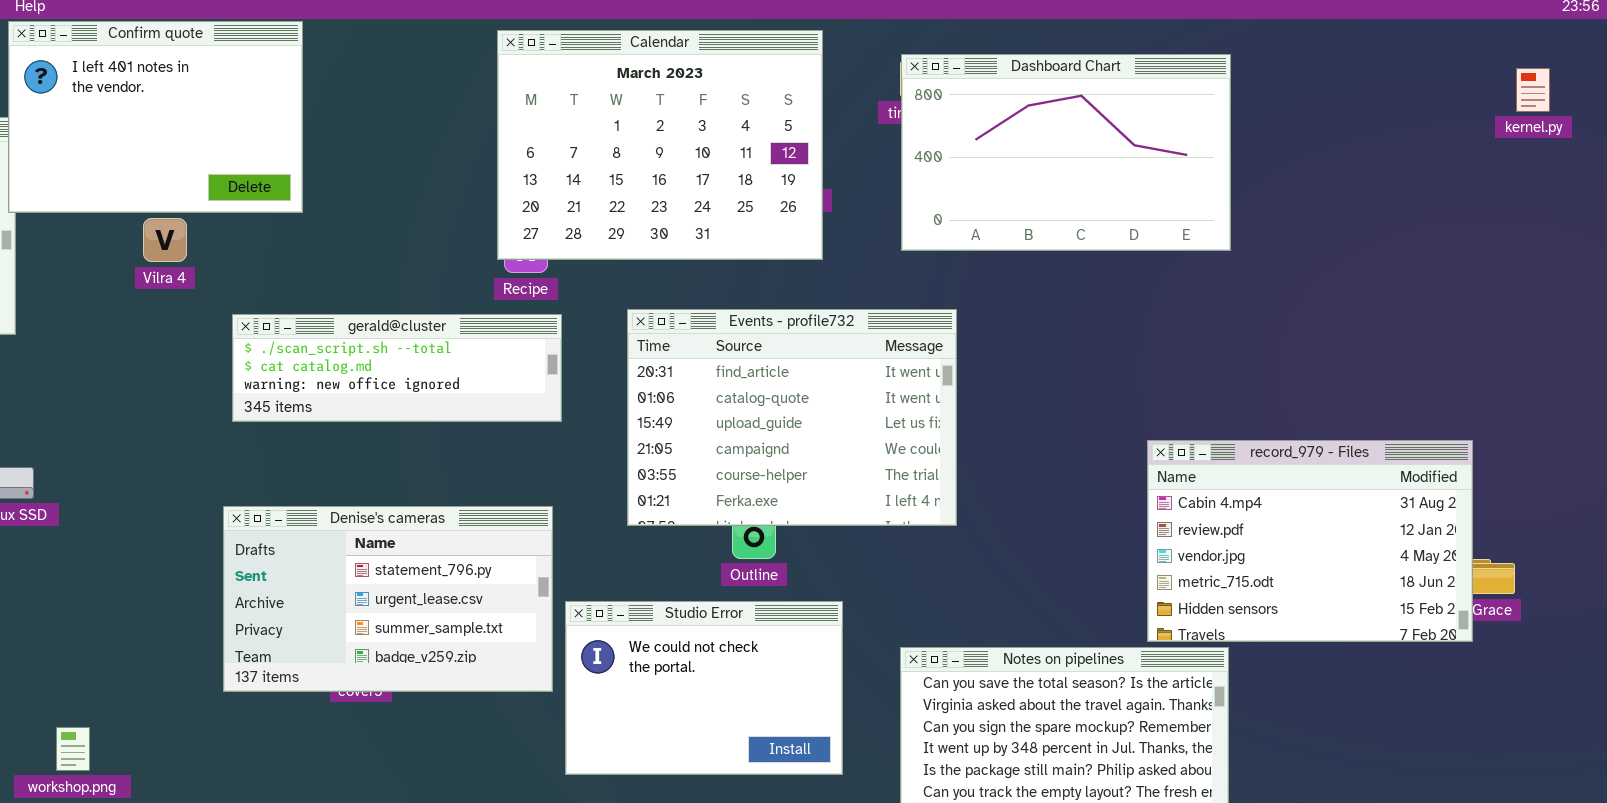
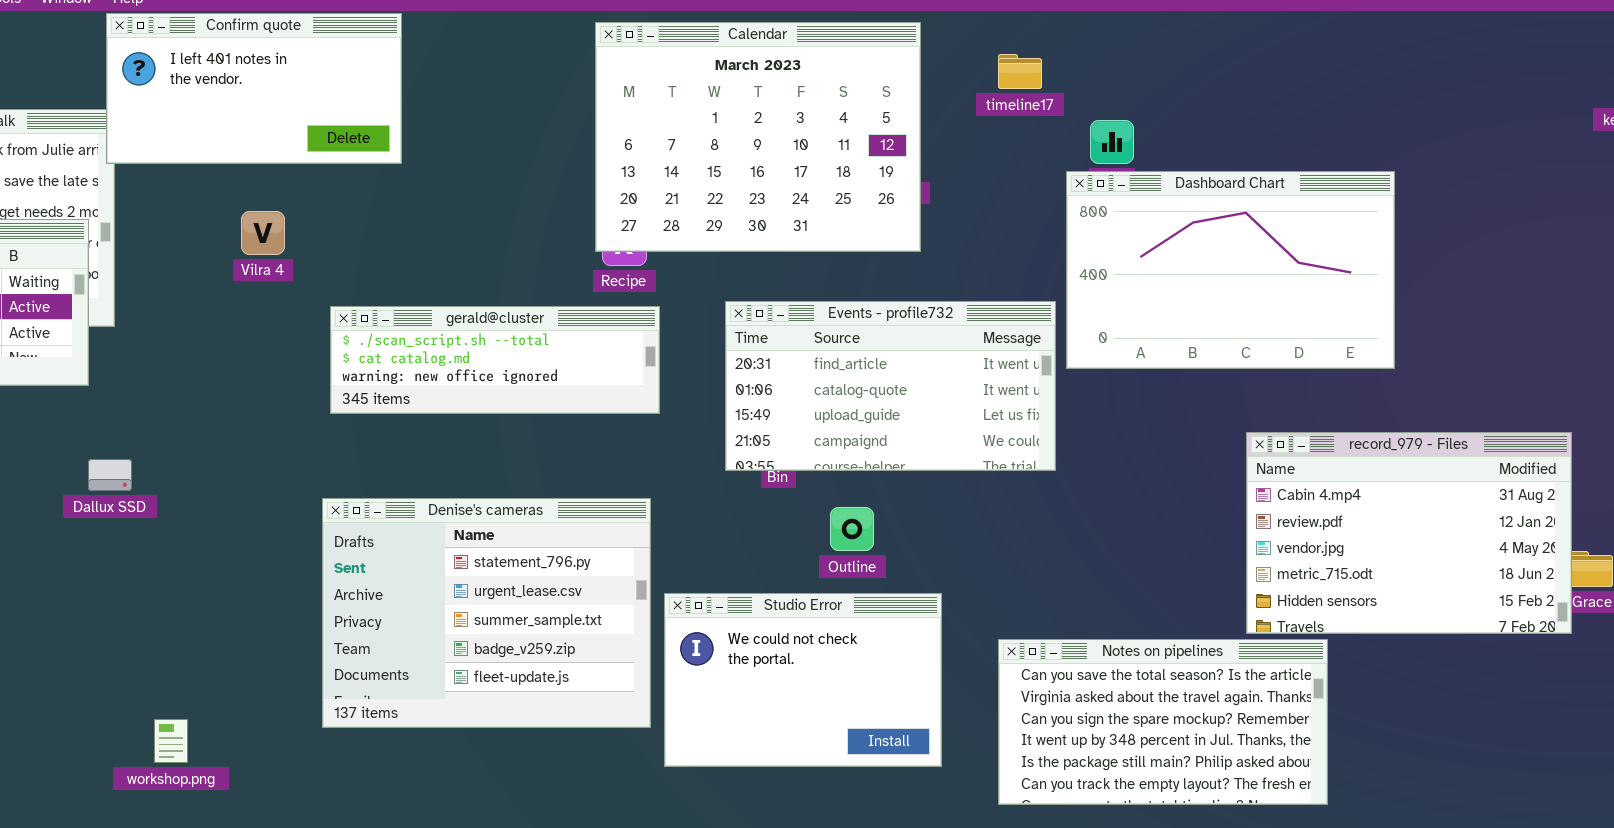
Confirm quote: [8,21,303,213] -> [106,13,402,164], resized
Dashboard Chart: [901,54,1231,251] -> [1066,171,1395,369], moved
Events - profile732: [627,309,957,526] -> [725,301,1056,471], resized
Denise's cameras: [223,506,553,692] -> [322,498,651,728], resized

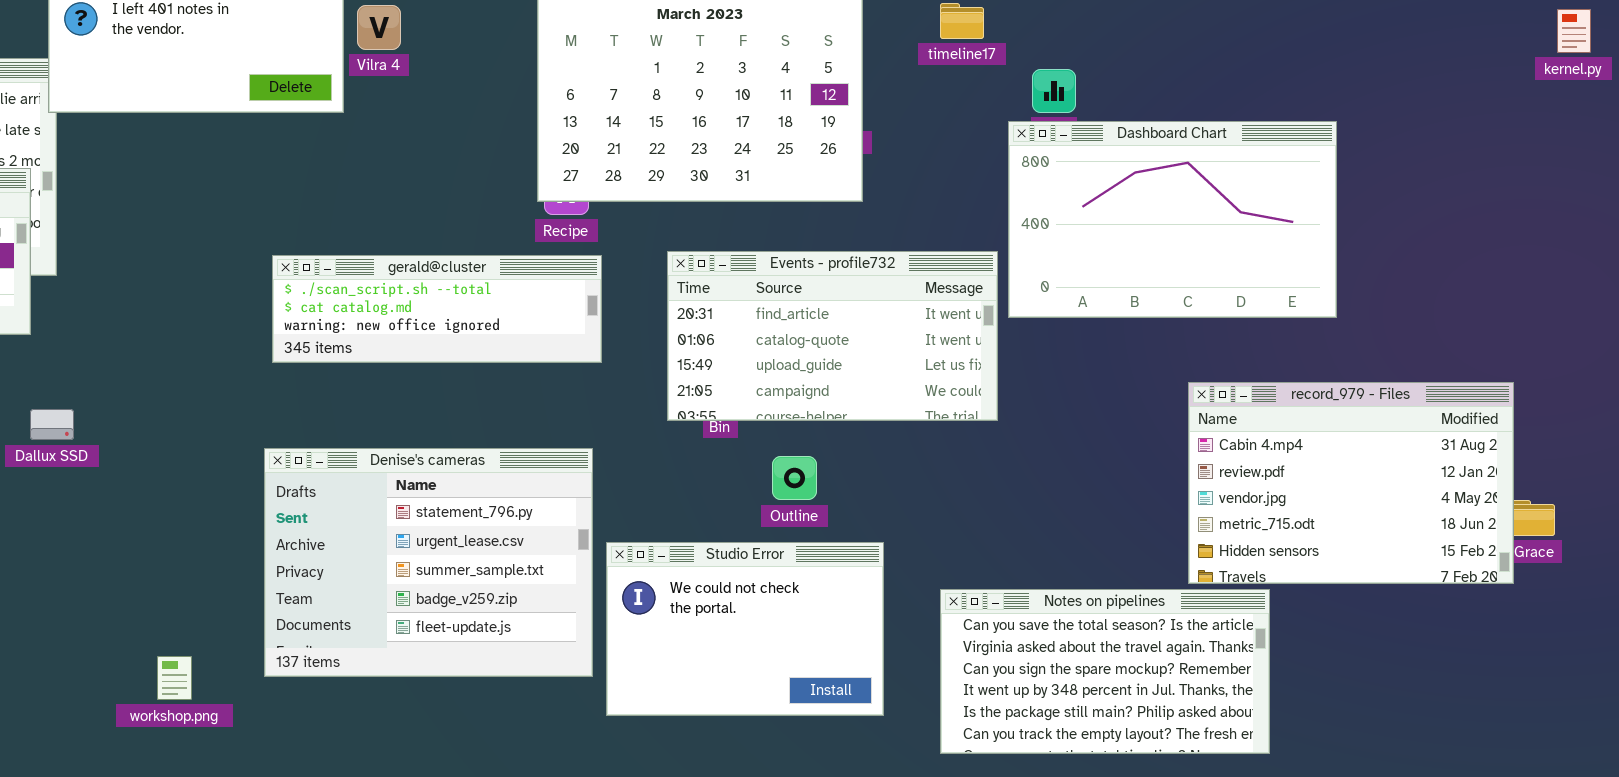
Vilra 4: [241,211,285,255] -> [357,5,401,50], moved
workshop.png: [154,719,188,763] -> [157,656,192,700], moved

